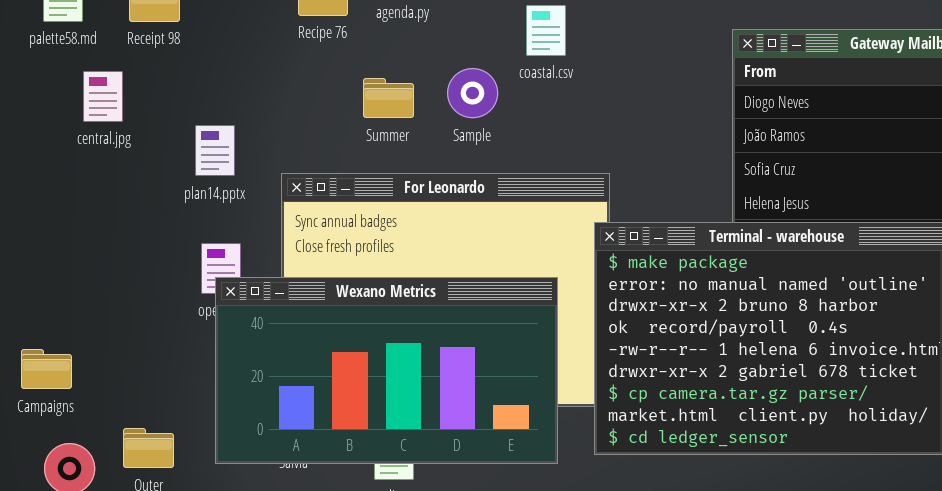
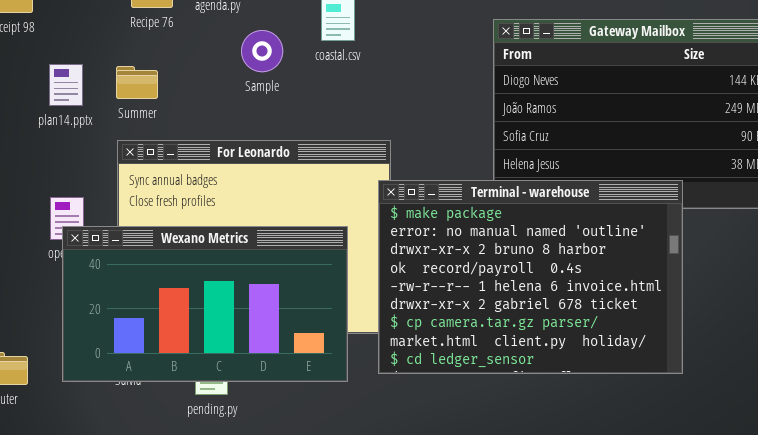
Sample: [447,68,498,118] -> [241,30,283,72], moved
Summer: [363,78,414,118] -> [116,66,158,99], moved
plan14.pptx: [195,125,235,176] -> [49,64,83,106], moved

